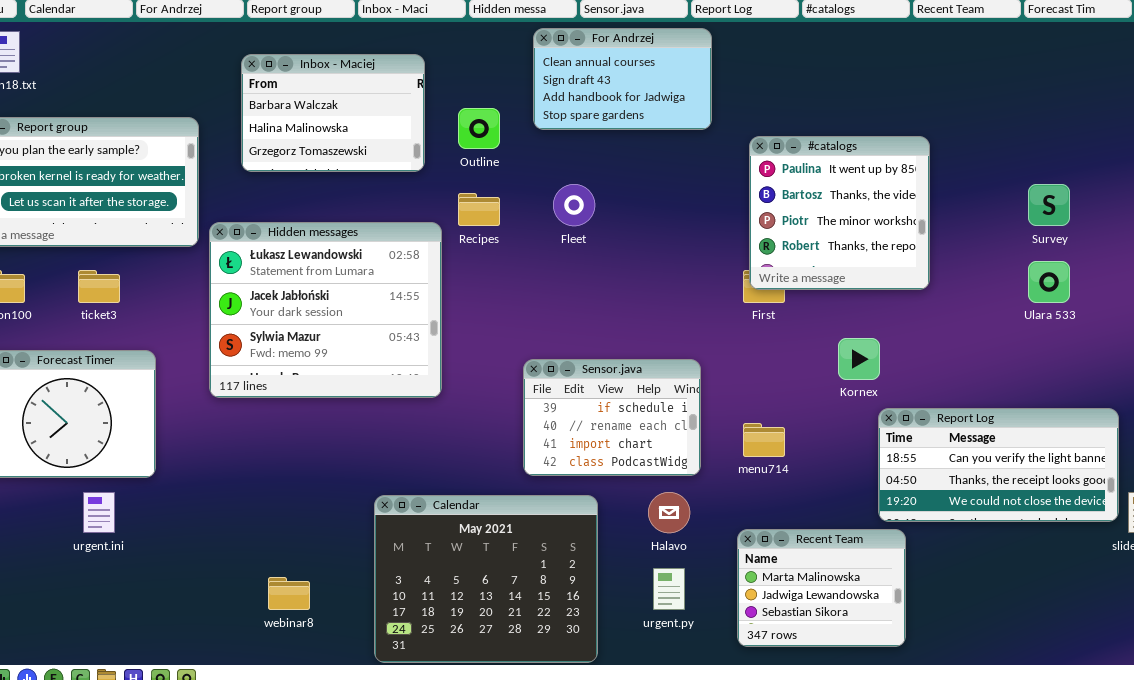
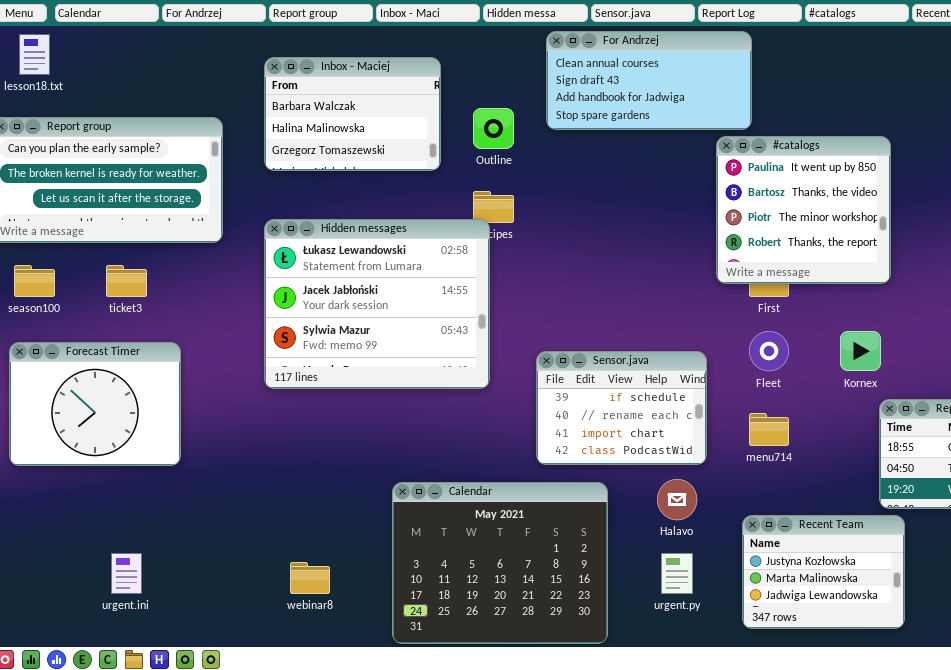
For Andrzej: [533,28,712,130] -> [546,31,752,130], resized
#catalogs: [749,136,930,290] -> [716,136,891,284], moved
Fleet: [553,184,595,226] -> [749,331,789,371], moved
Hidden messages: [209,222,442,398] -> [264,219,490,389], moved
urgent.ini: [83,492,115,533] -> [111,553,142,594], moved
Recent Team: [737,529,906,647] -> [742,515,905,629], scrolled up 1 row

